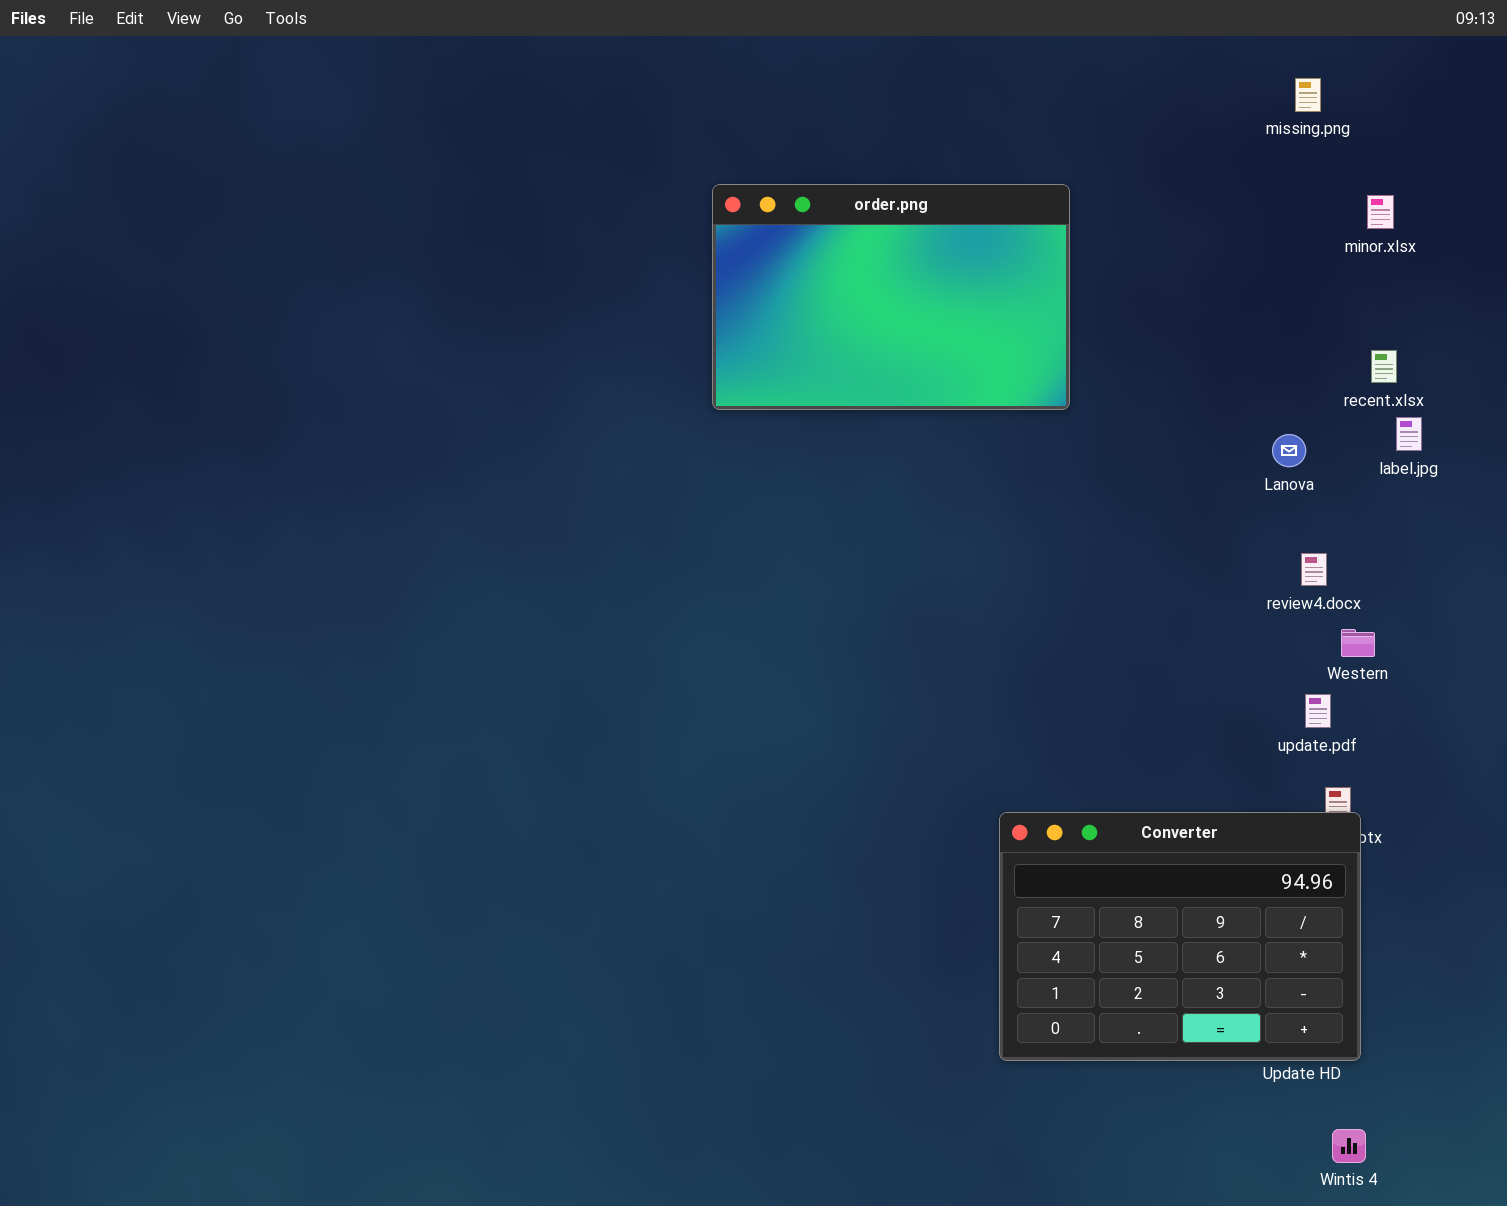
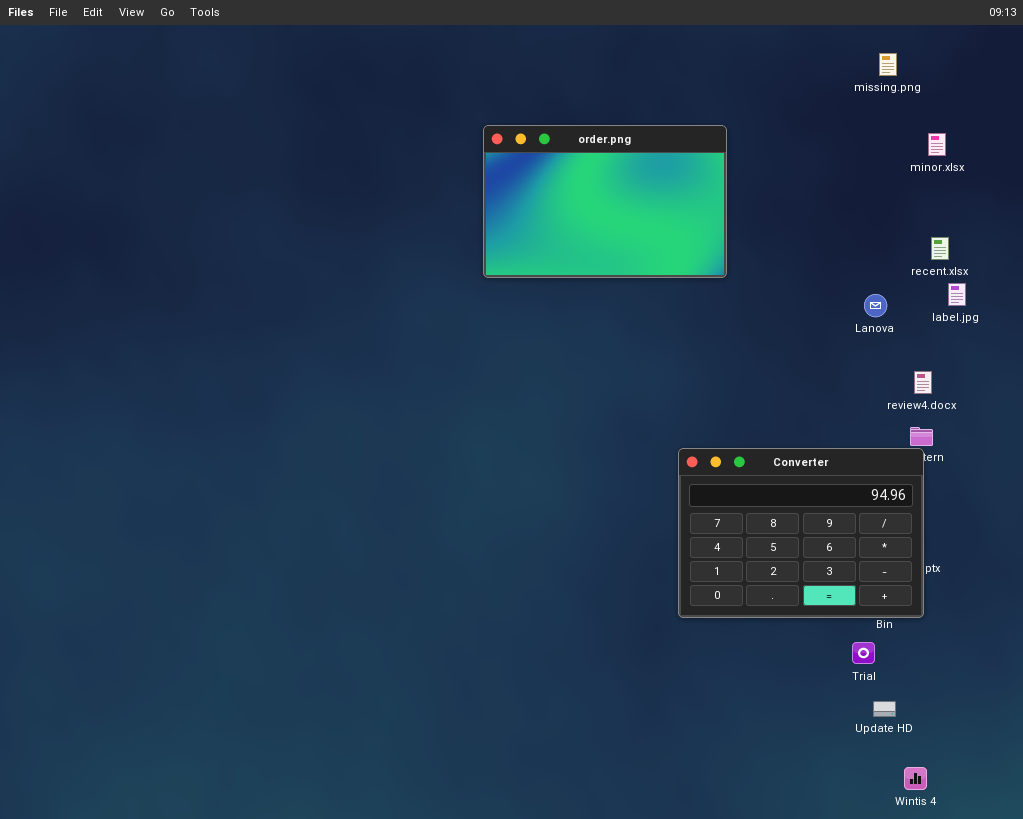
review4.docx: [1301,553,1327,586] -> [914,371,932,394], moved
Converter: [999,812,1361,1061] -> [678,448,924,618], moved

